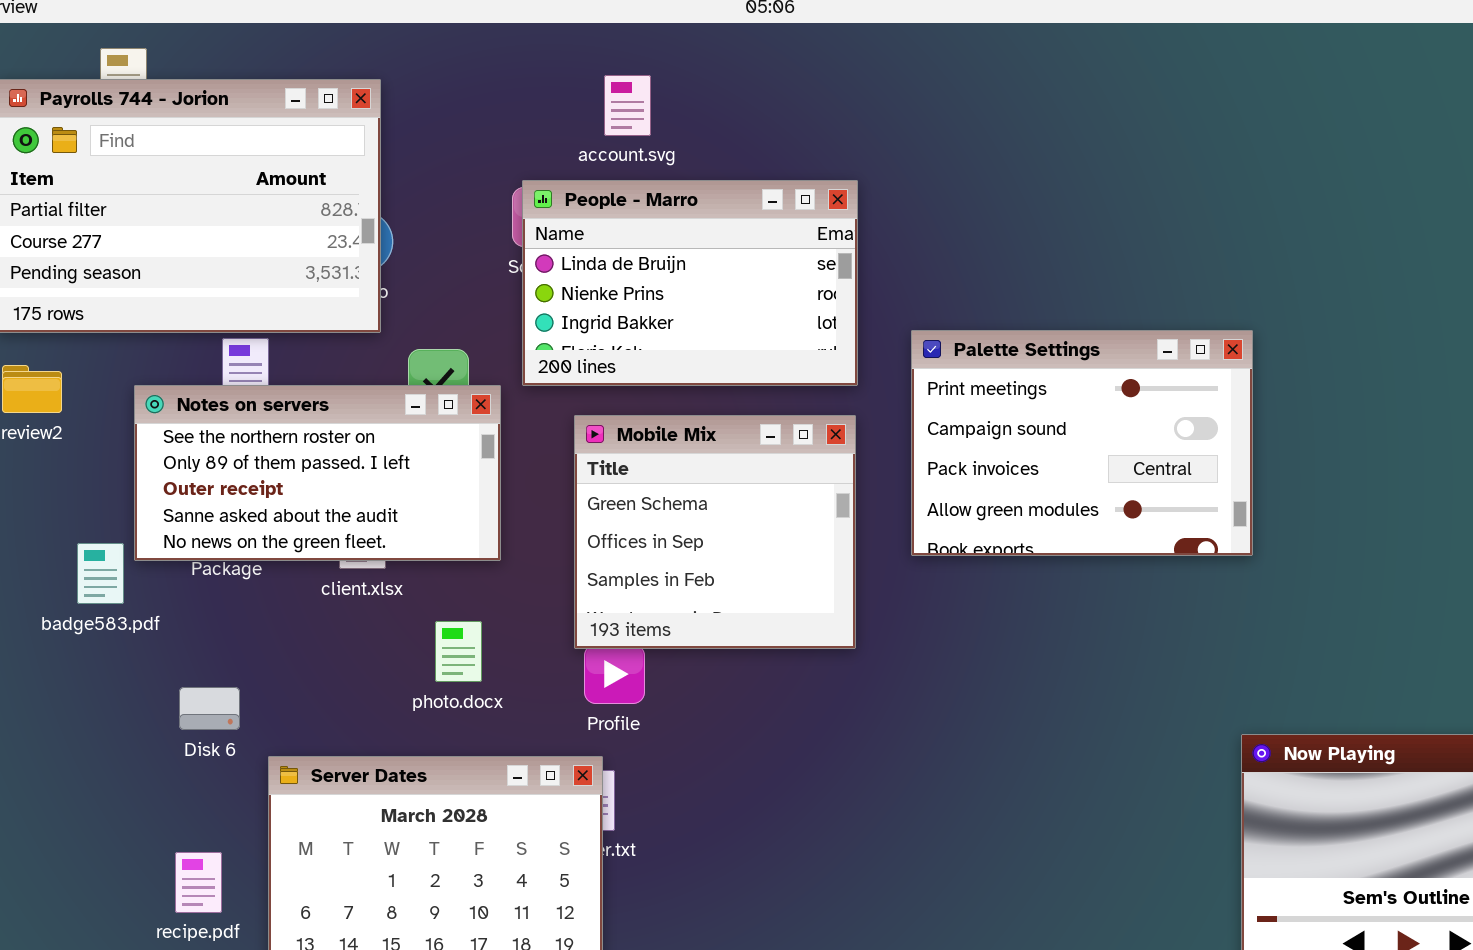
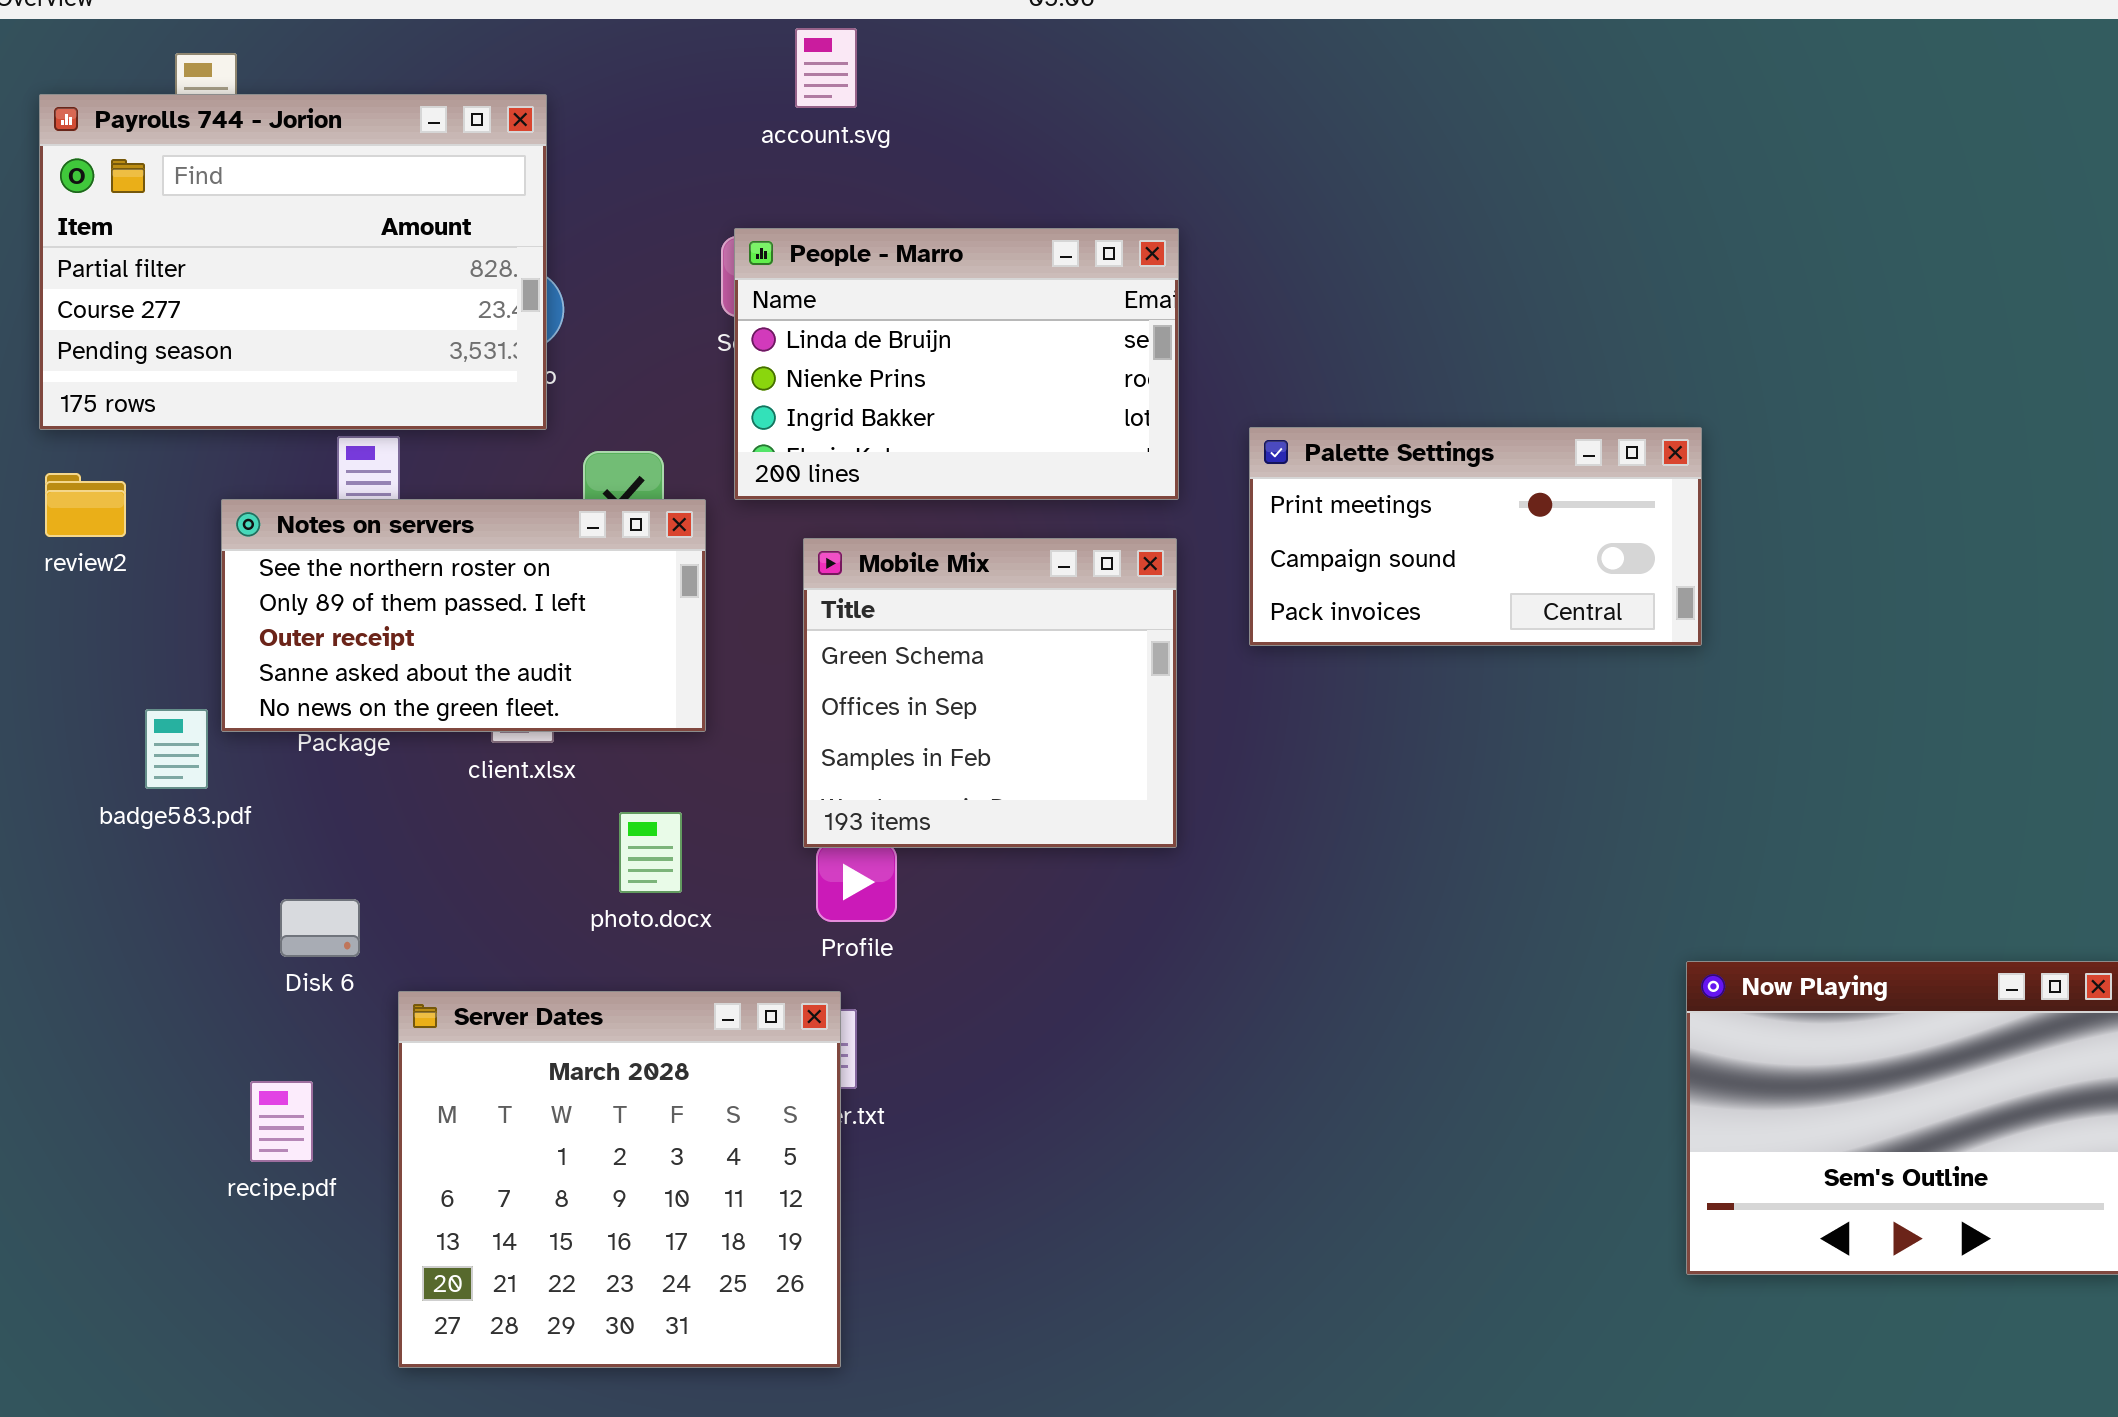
account.svg: [604,75,651,136] -> [795,28,857,108], moved
Palette Settings: [911,330,1253,556] -> [1249,427,1702,646], resized
recipe.pdf: [175,852,222,913] -> [250,1081,313,1162], moved

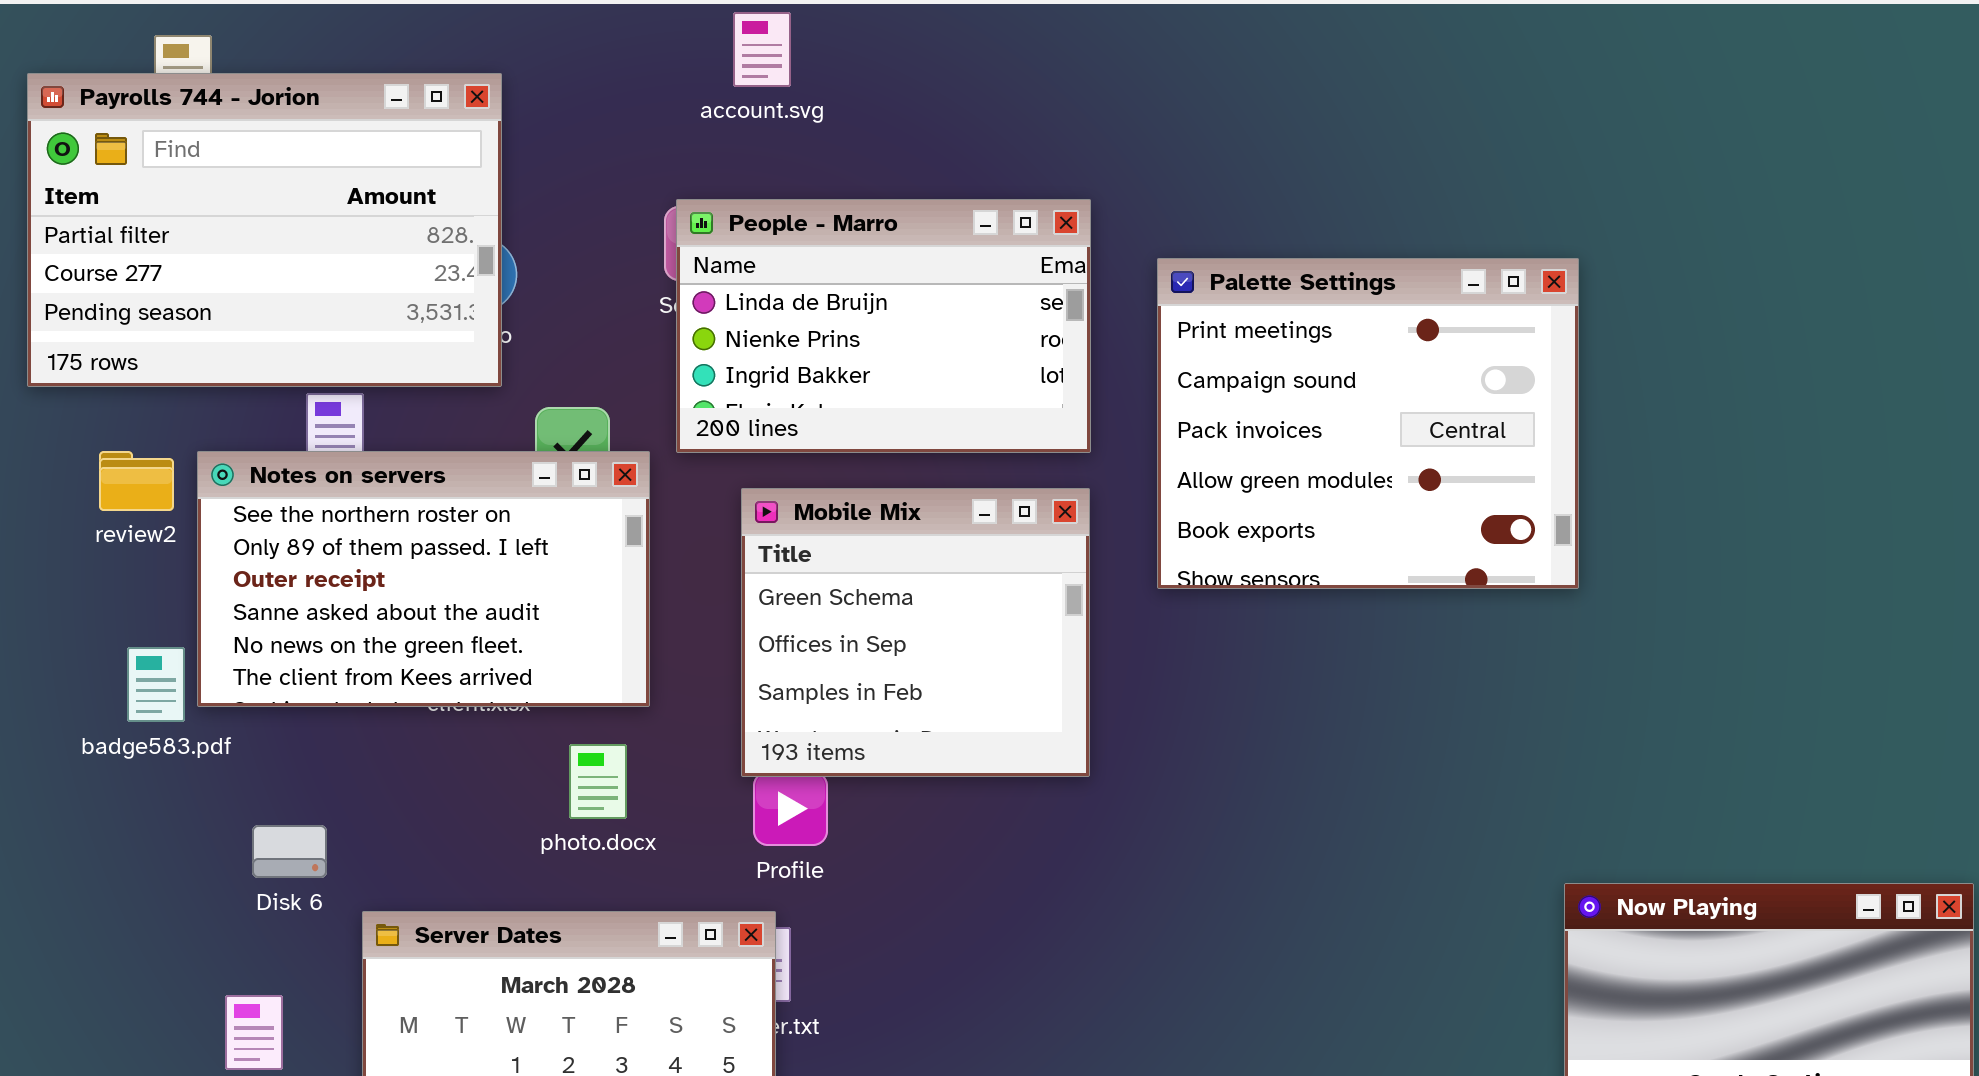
Palette Settings: [1249,427,1702,646] -> [1157,258,1579,589], resized
review2: [45,473,126,537] -> [99,451,174,511], moved
Notes on servers: [221,499,706,732] -> [197,451,650,707], resized

